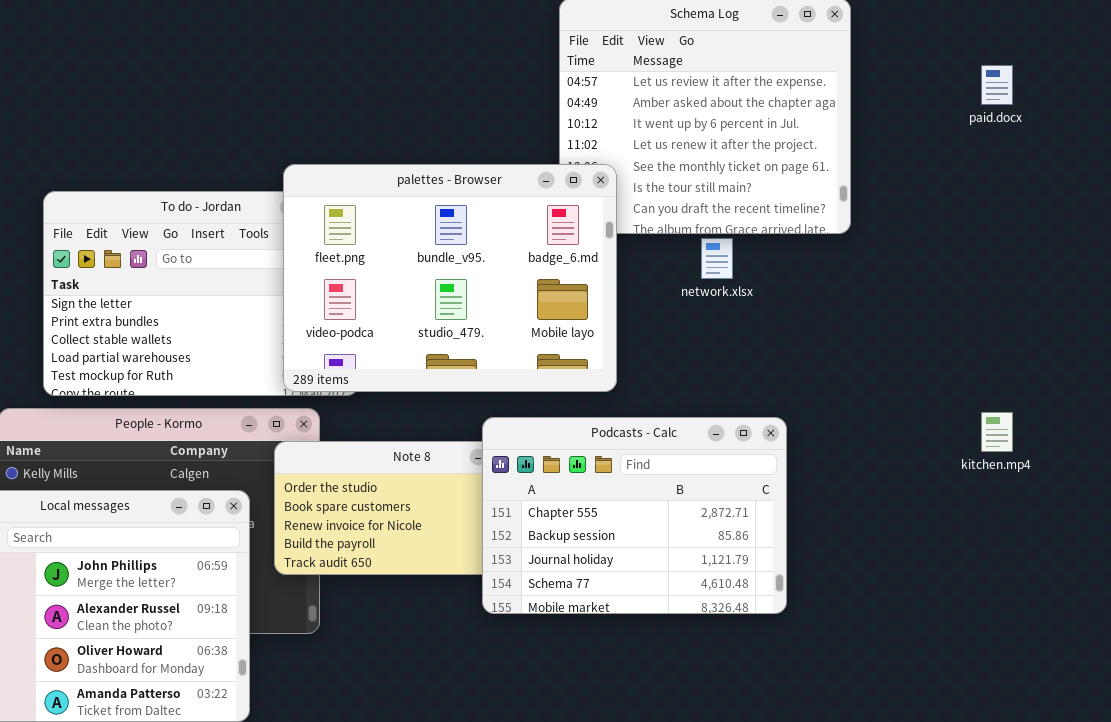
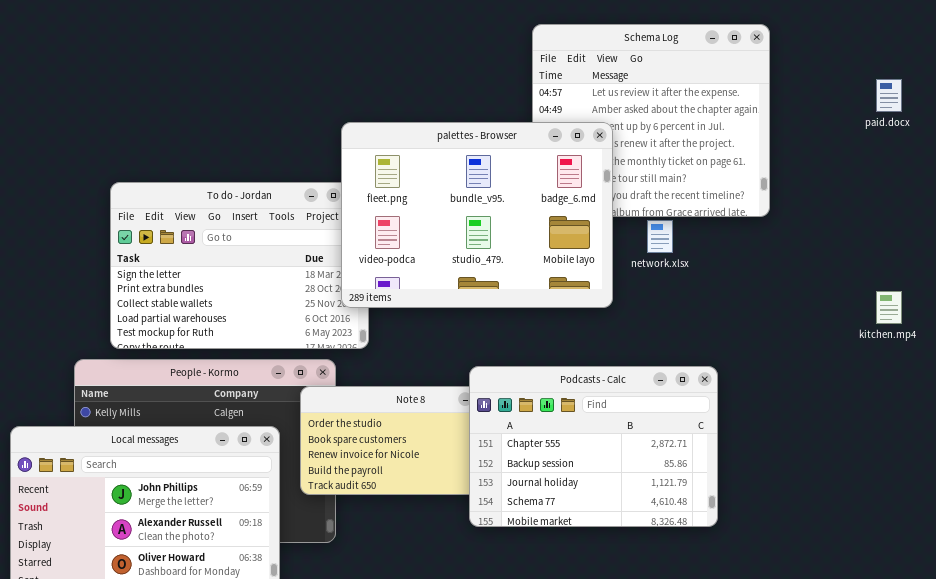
palettes - Browser: [283,164,617,392] -> [341,122,613,308], moved
kitchen.mp4: [981,412,1013,452] -> [876,291,902,324], moved

